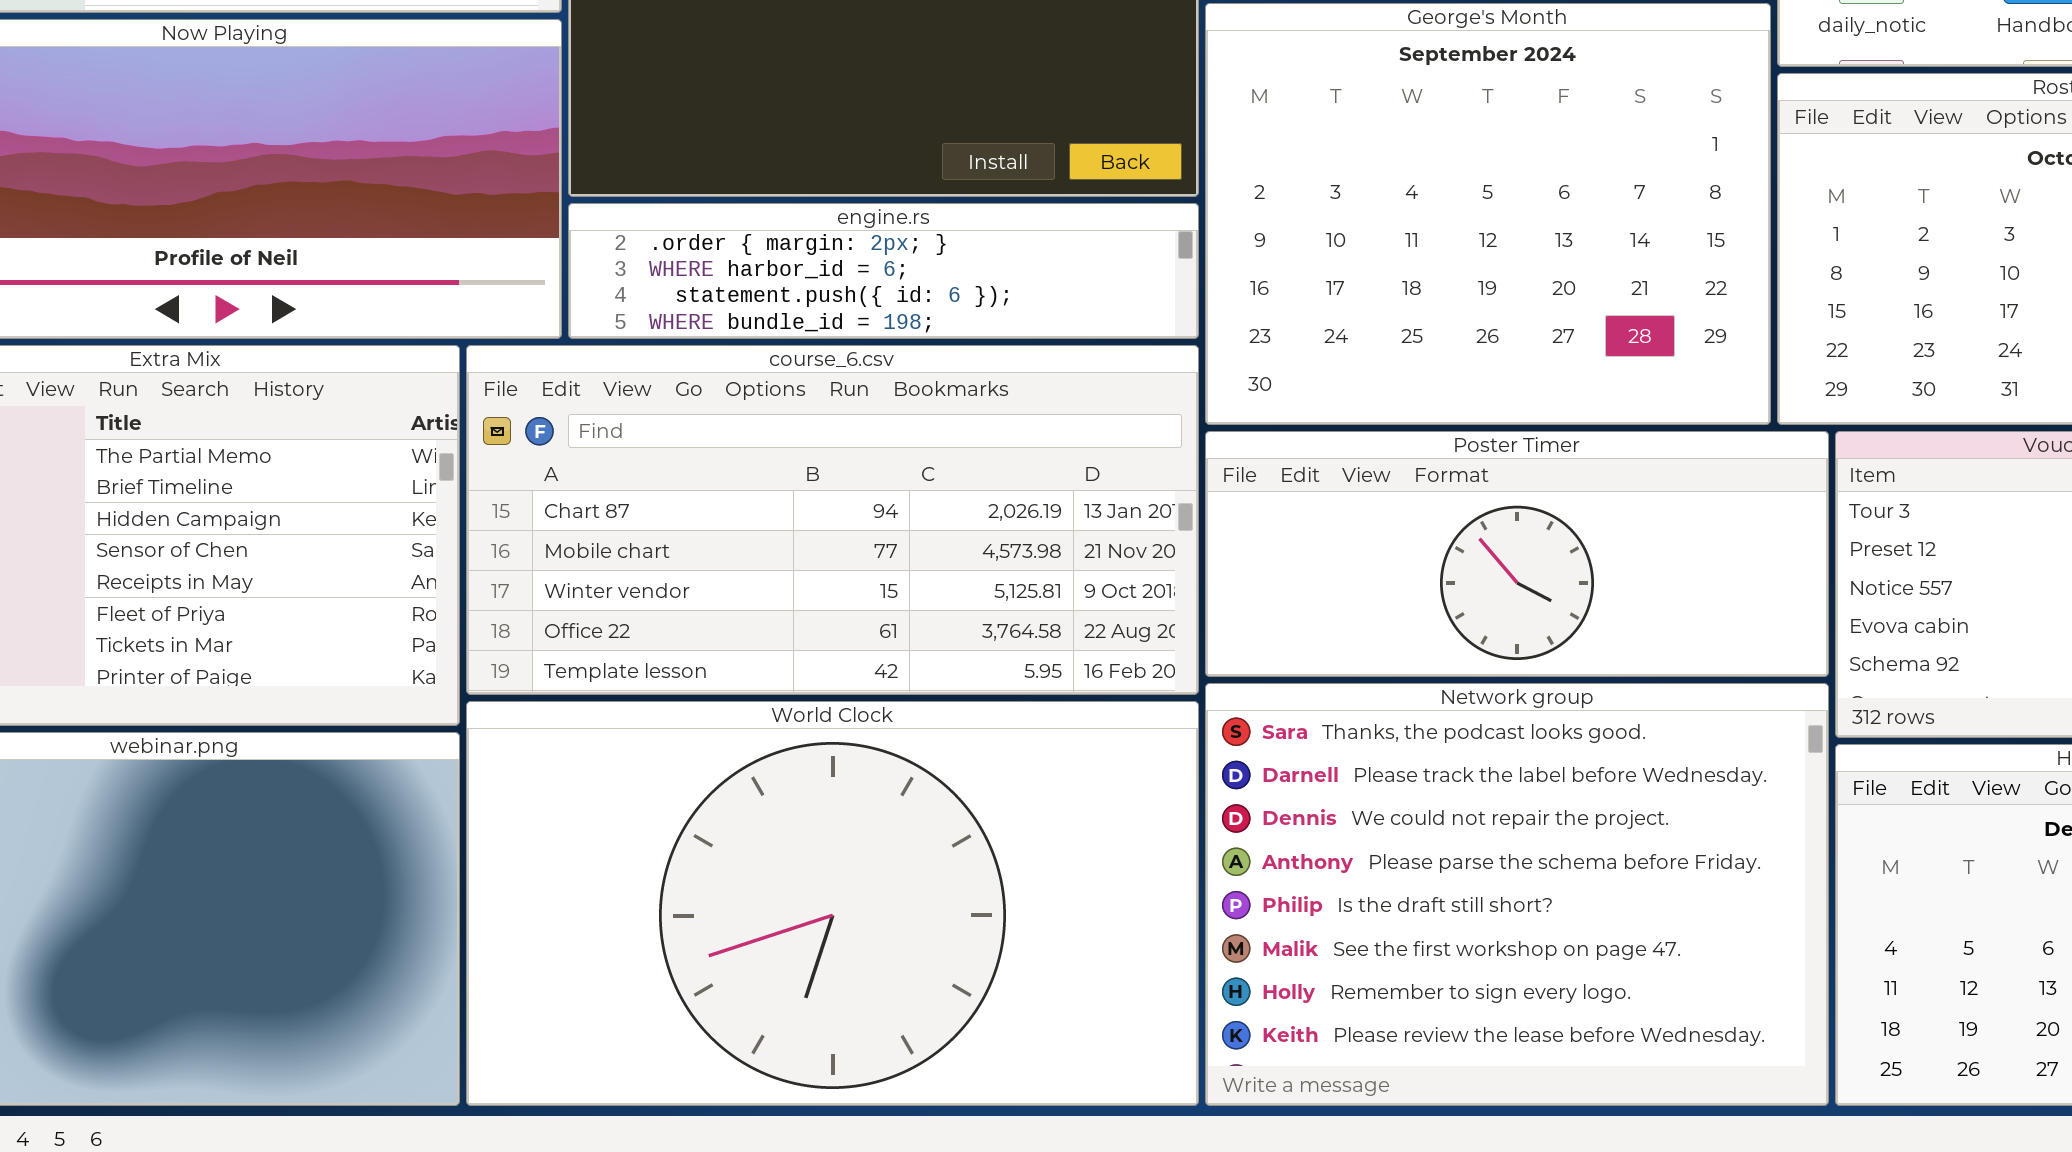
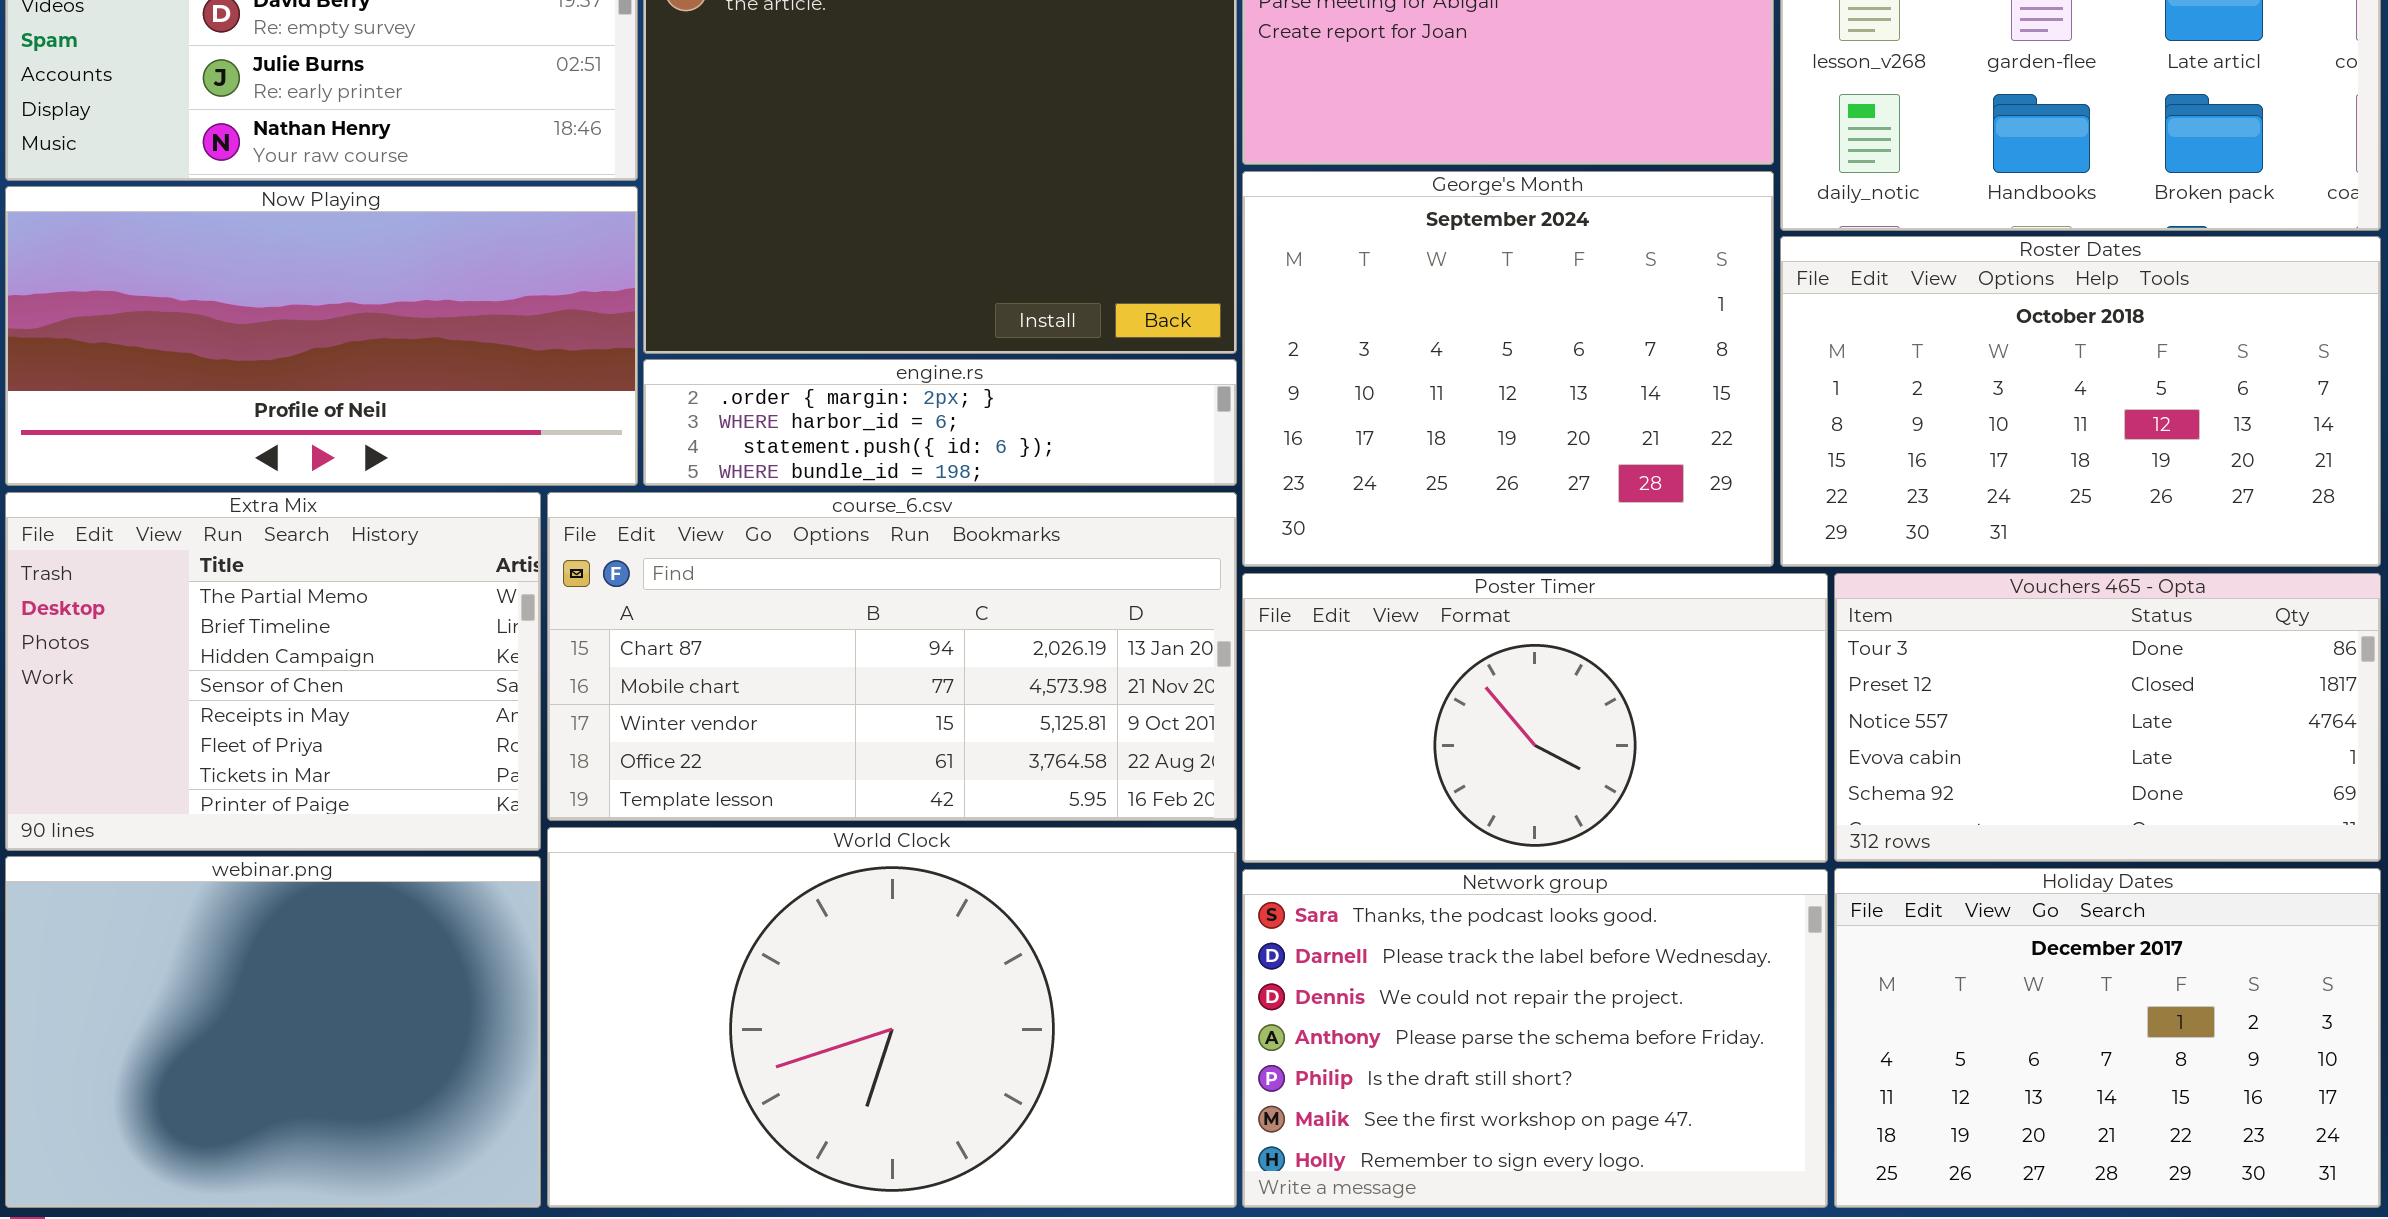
Poster Timer: [1205,431,1829,677] -> [1242,573,1828,863], resized
Network group: [1205,683,1829,1106] -> [1242,869,1828,1208], resized

